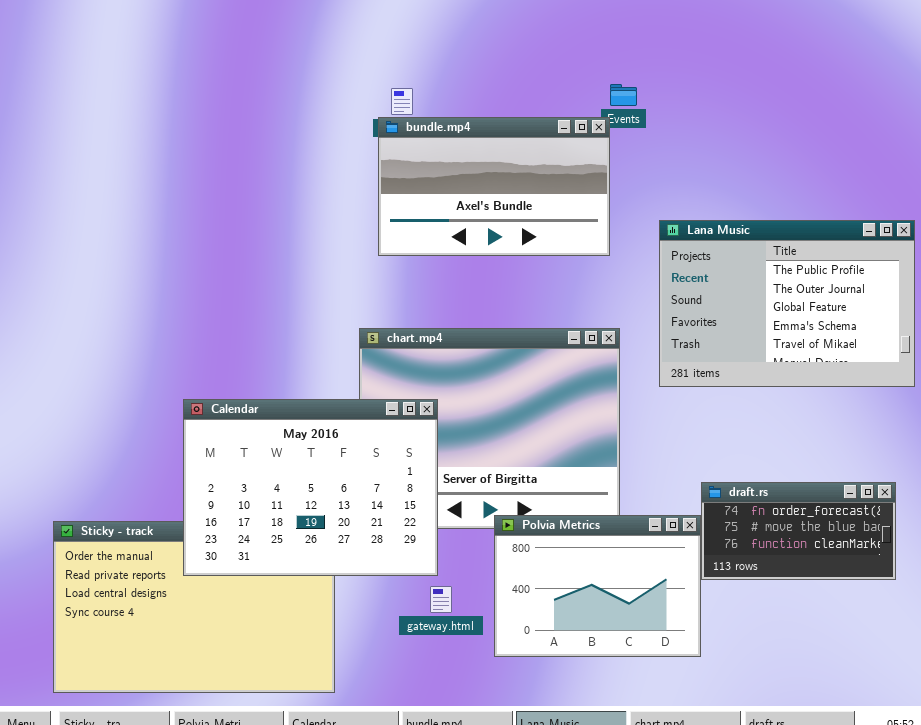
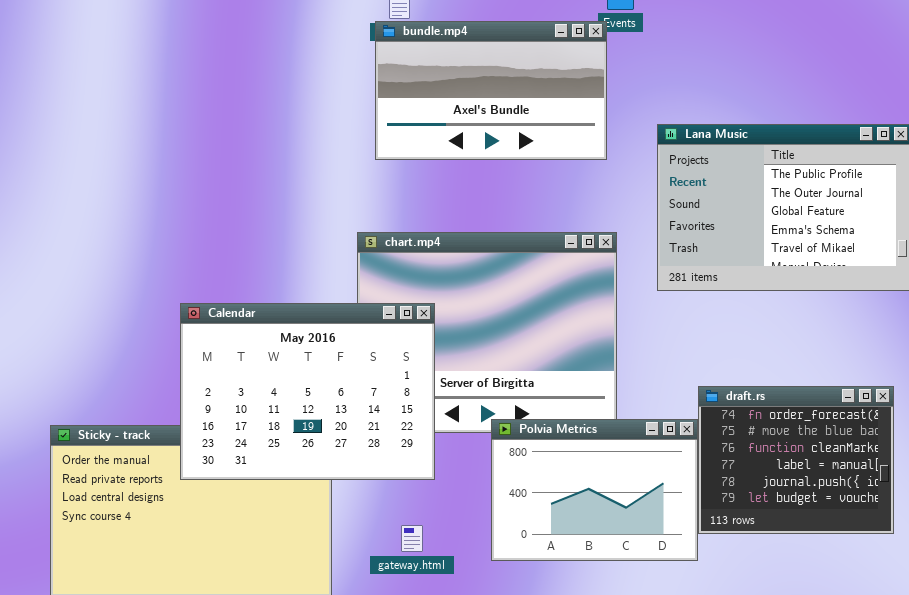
draft.rs: [701,482,896,580] -> [698,386,894,534], resized
gateway.html: [430,586,452,613] -> [401,525,423,552], moved

